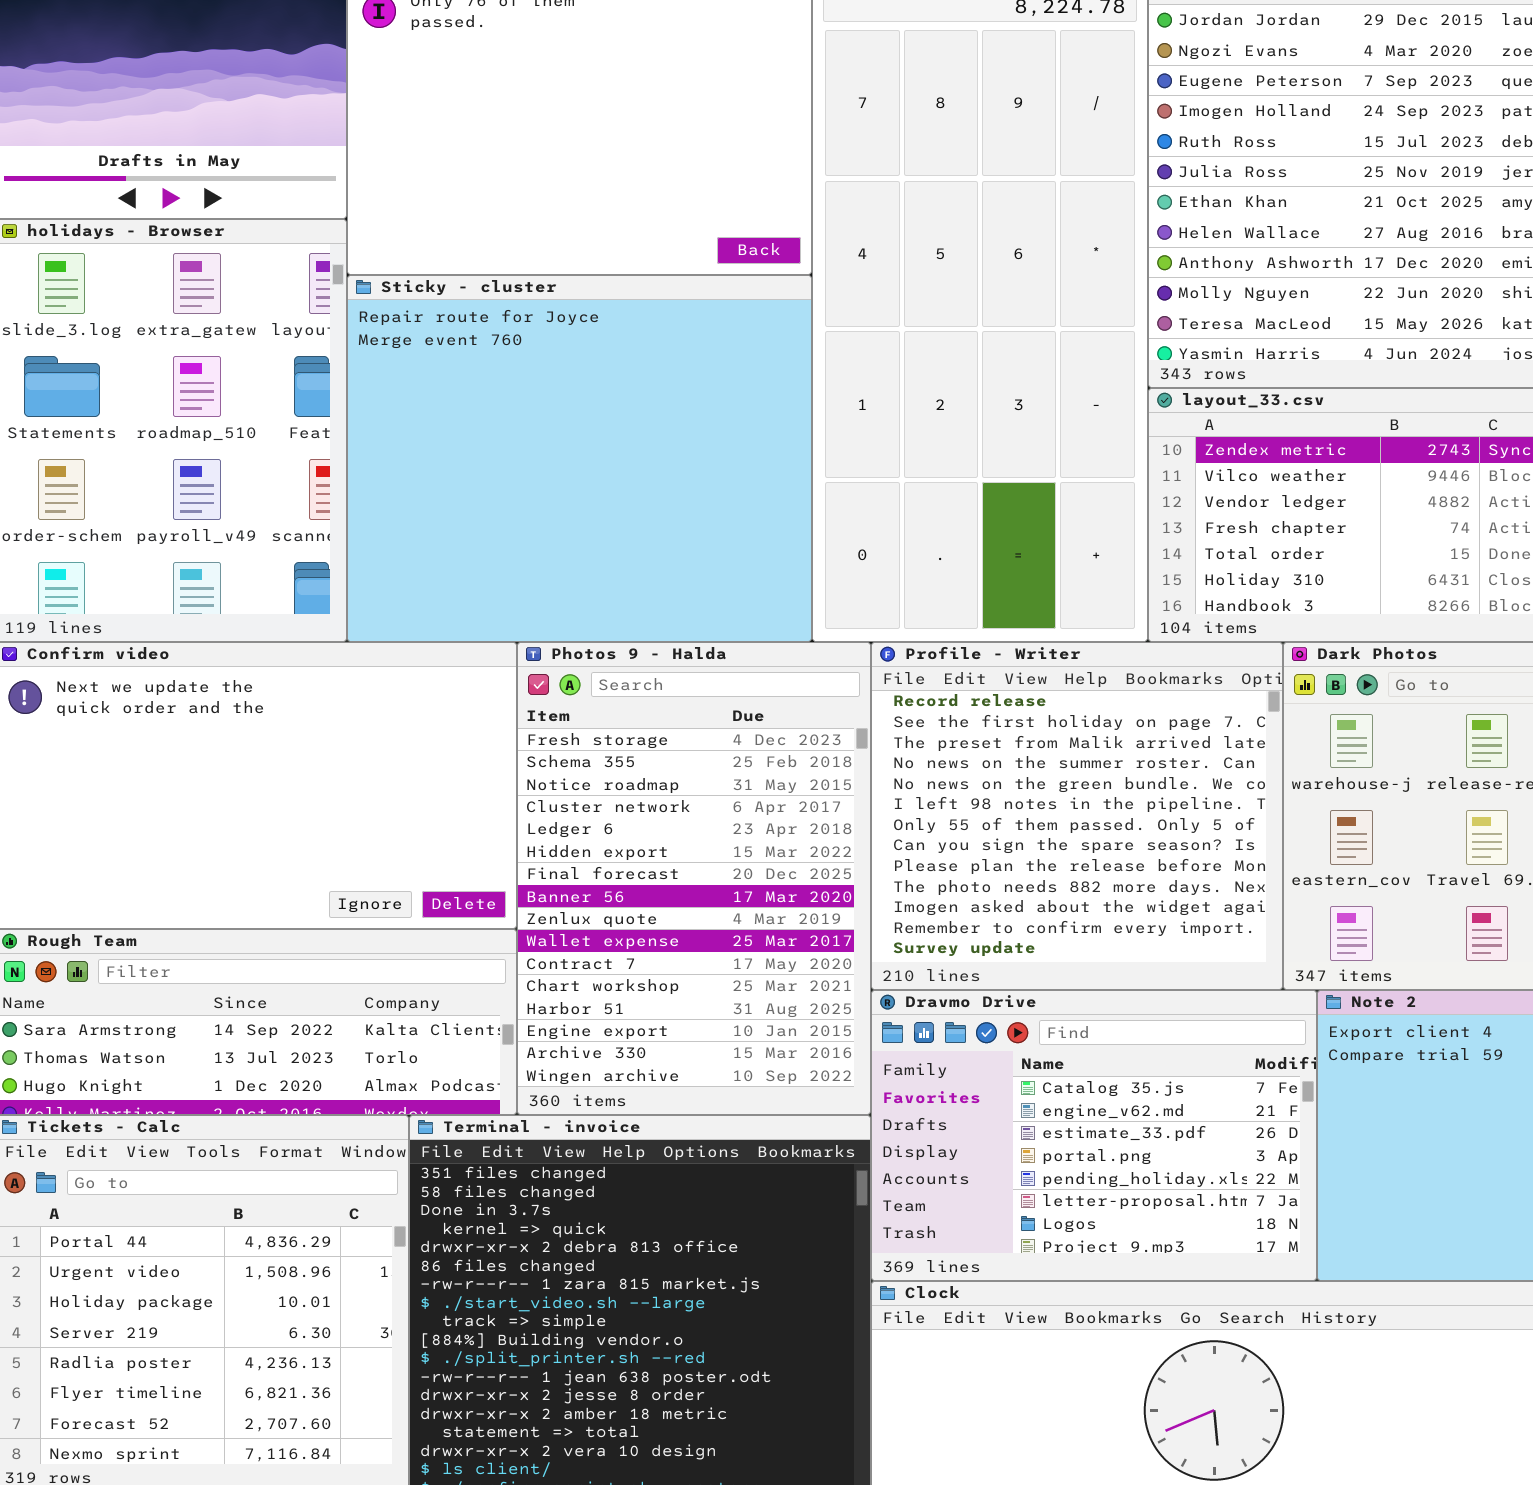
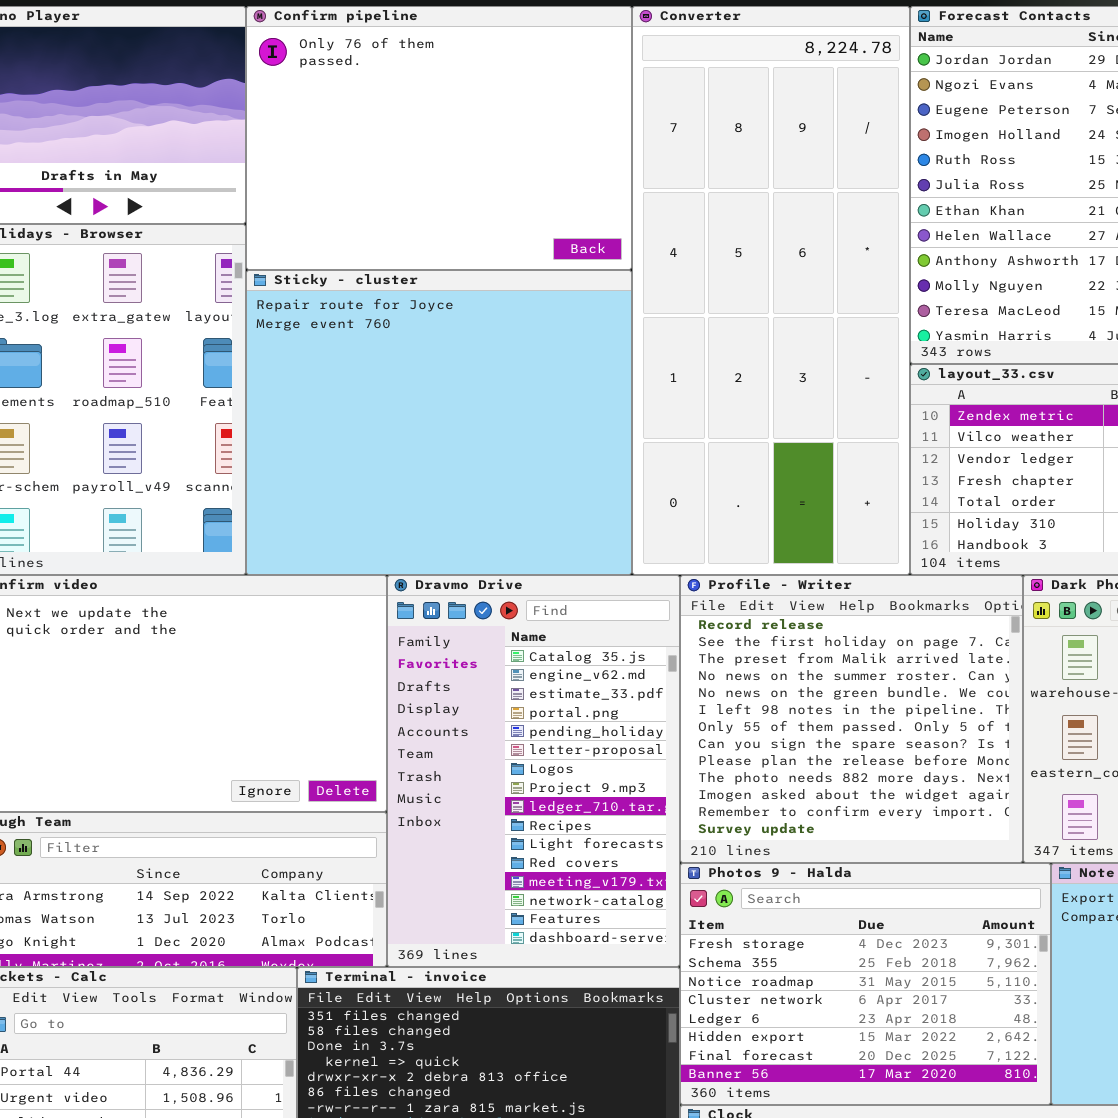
Photos 9 - Halda: [517,642,871,1115] -> [680,863,1051,1105], moved, resized
Dravmo Drive: [871,990,1317,1281] -> [387,575,680,967], moved, resized

